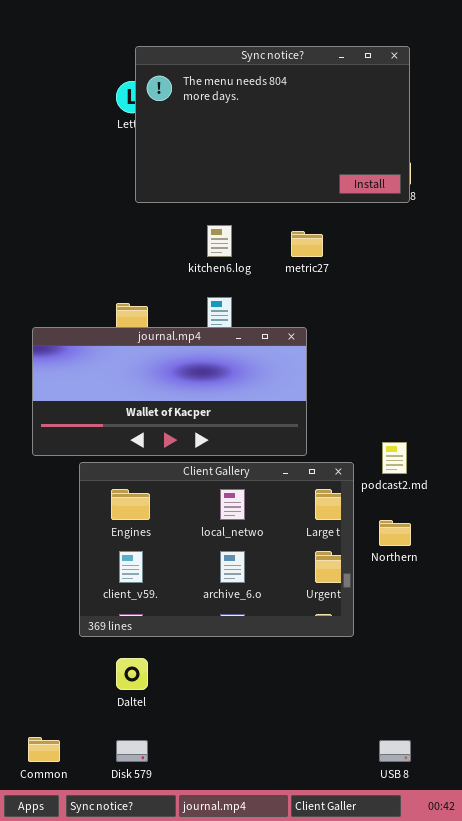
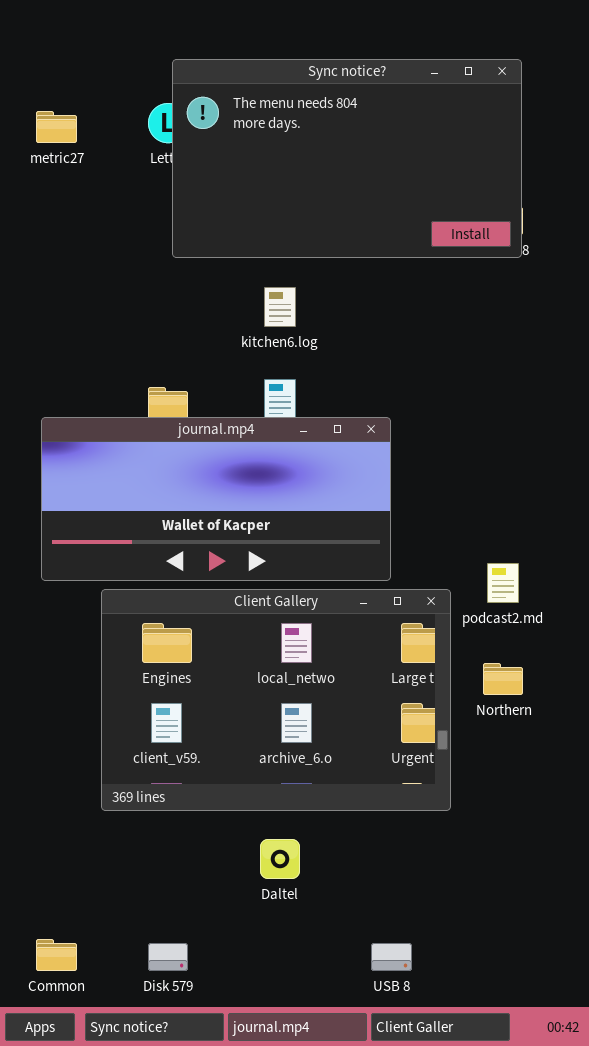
metric27: [291,231,323,257] -> [36,111,77,143], moved
Daltel: [116,658,148,690] -> [260,839,300,879], moved
USB 8: [379,740,411,762] -> [371,943,412,971], moved

